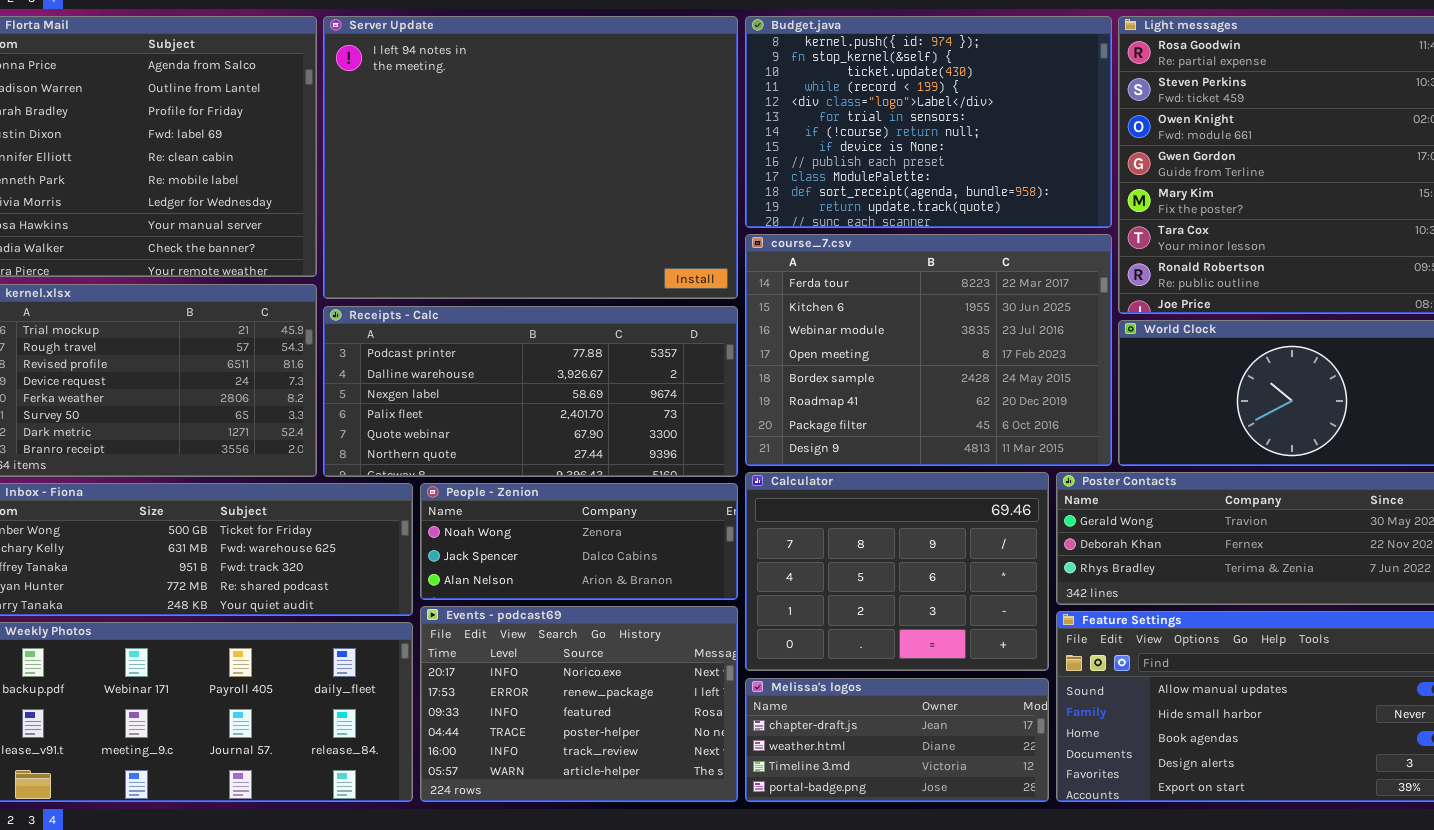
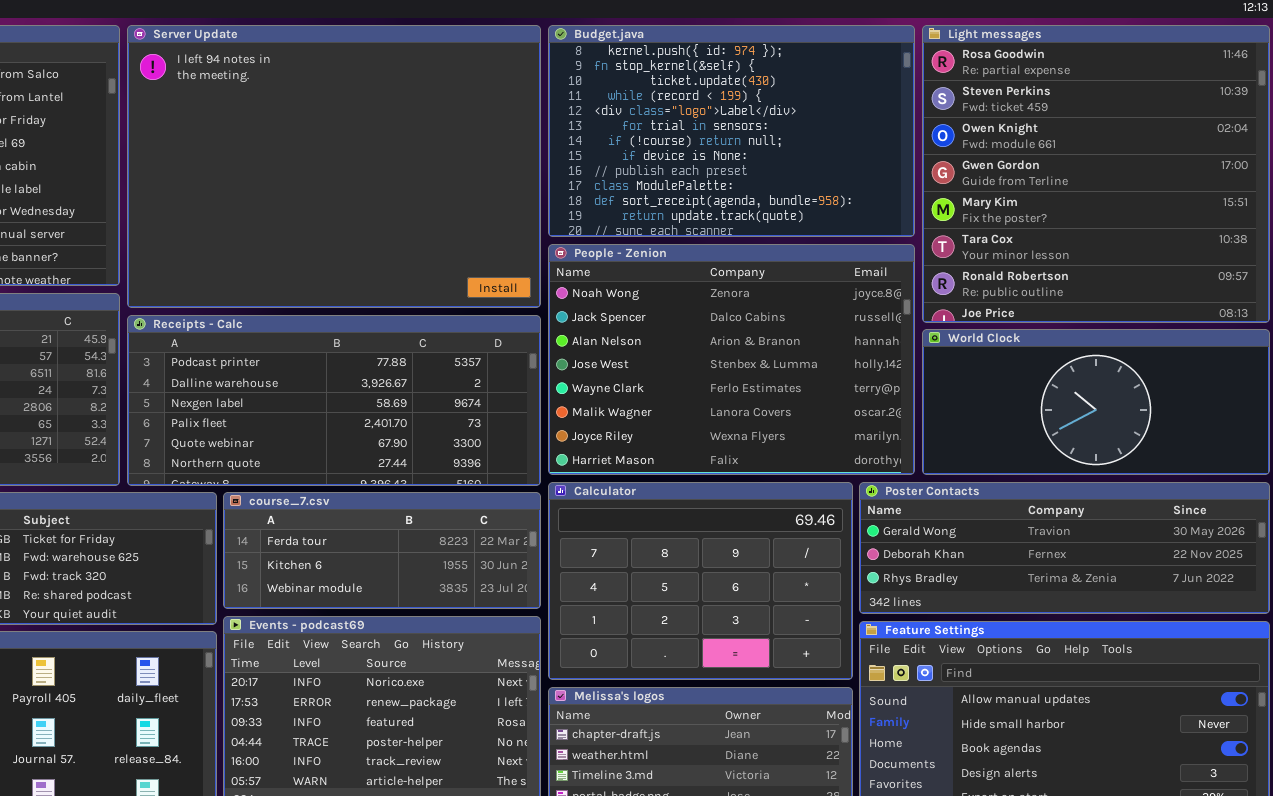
course_7.csv: [745,234,1112,466] -> [223,492,541,609], moved, resized
People - Zenion: [420,483,738,600] -> [548,244,915,475], moved, resized

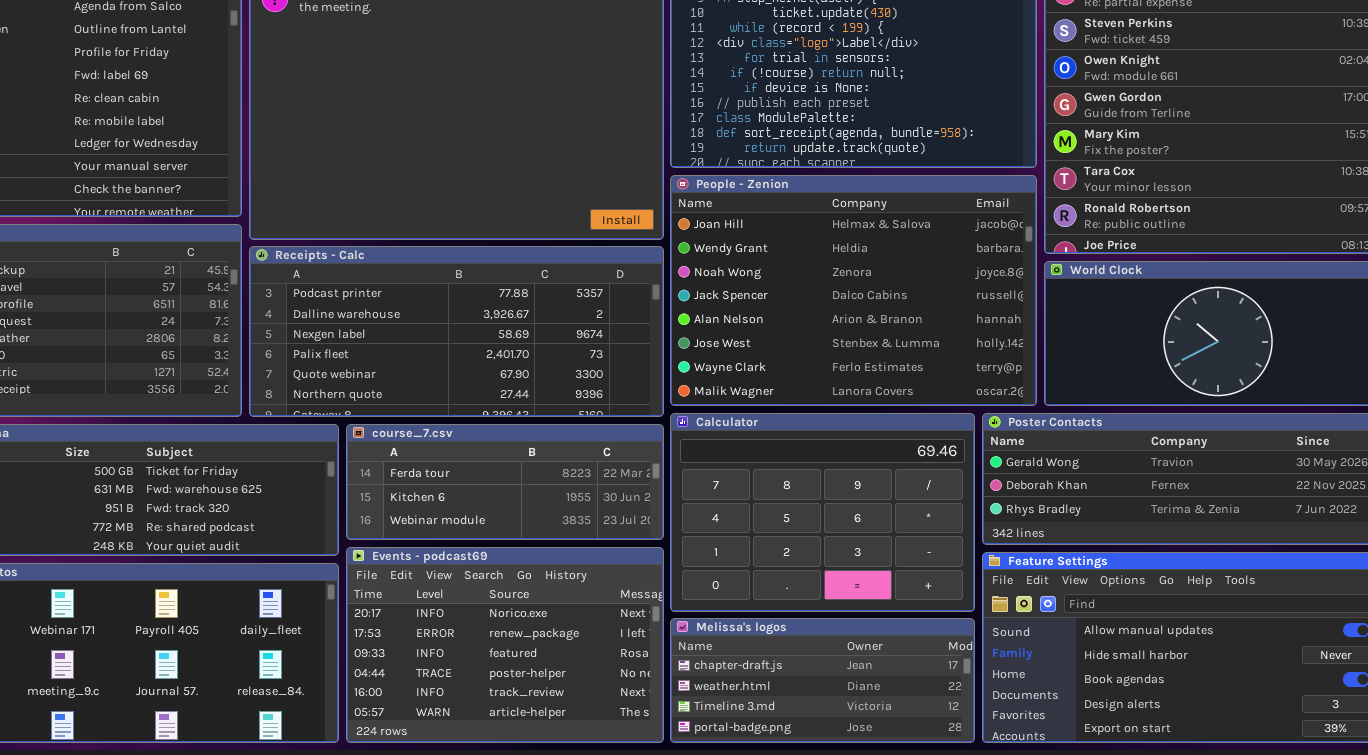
People - Zenion: [548,244,915,475] -> [670,175,1037,406], scrolled up 2 rows

